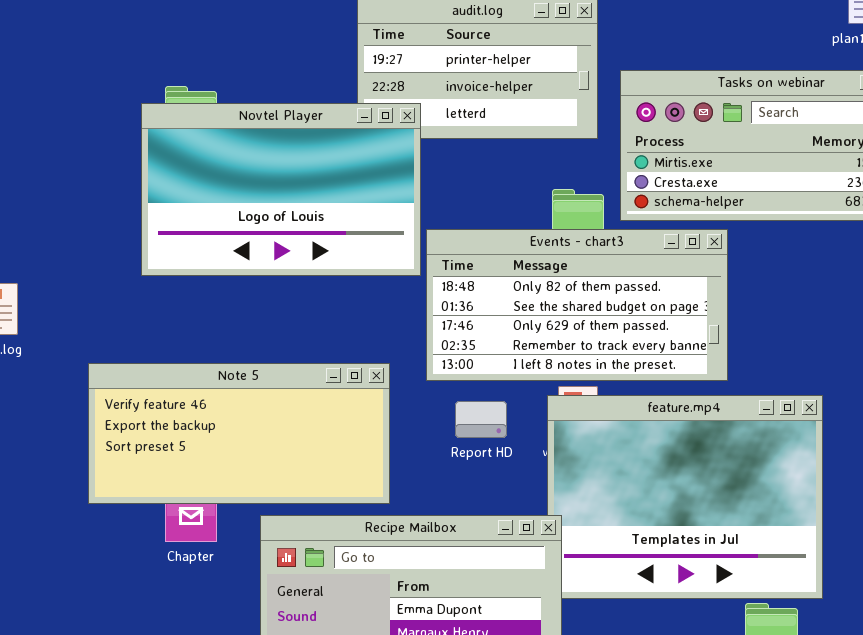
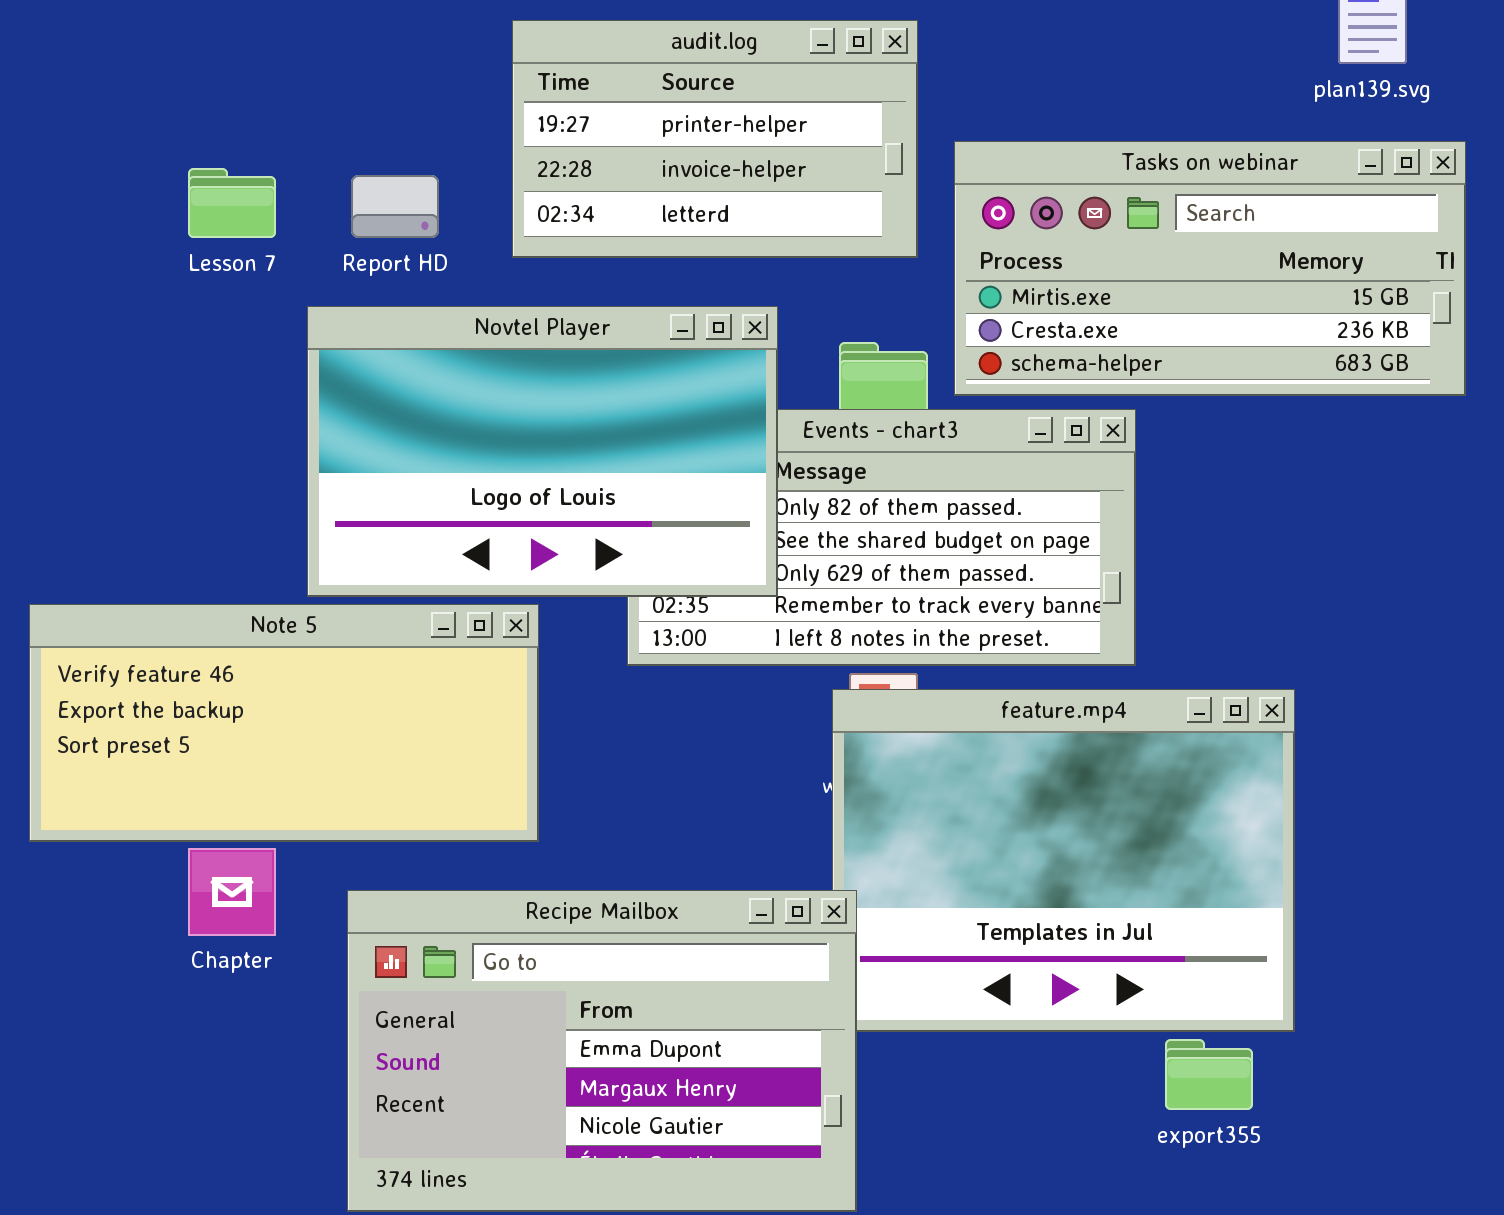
Novtel Player: [141,103,421,276] -> [307,306,778,597], moved
Note 5: [88,363,390,504] -> [29,604,539,842], moved
Report HD: [455,401,507,438] -> [351,175,439,238], moved

